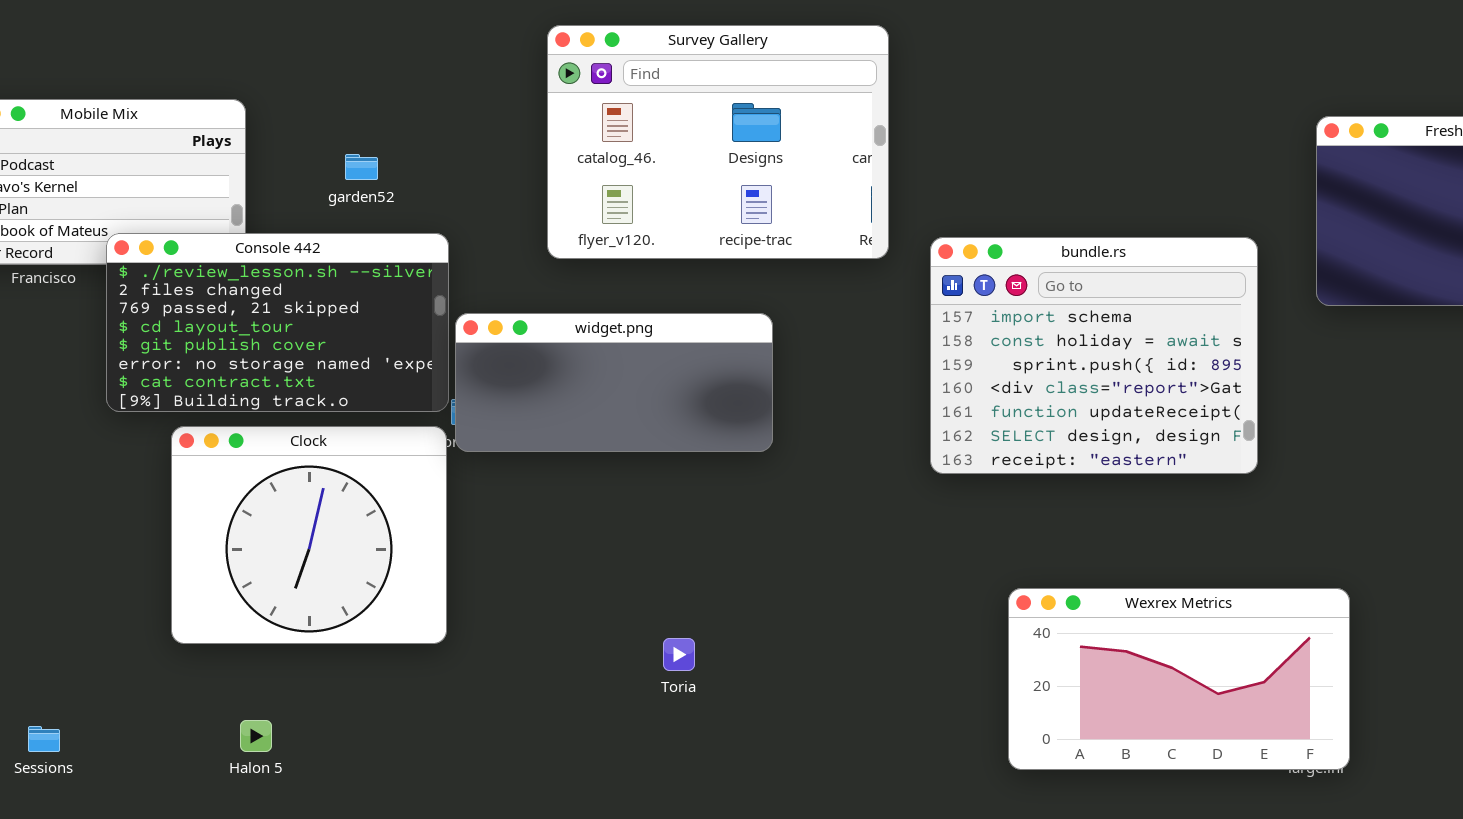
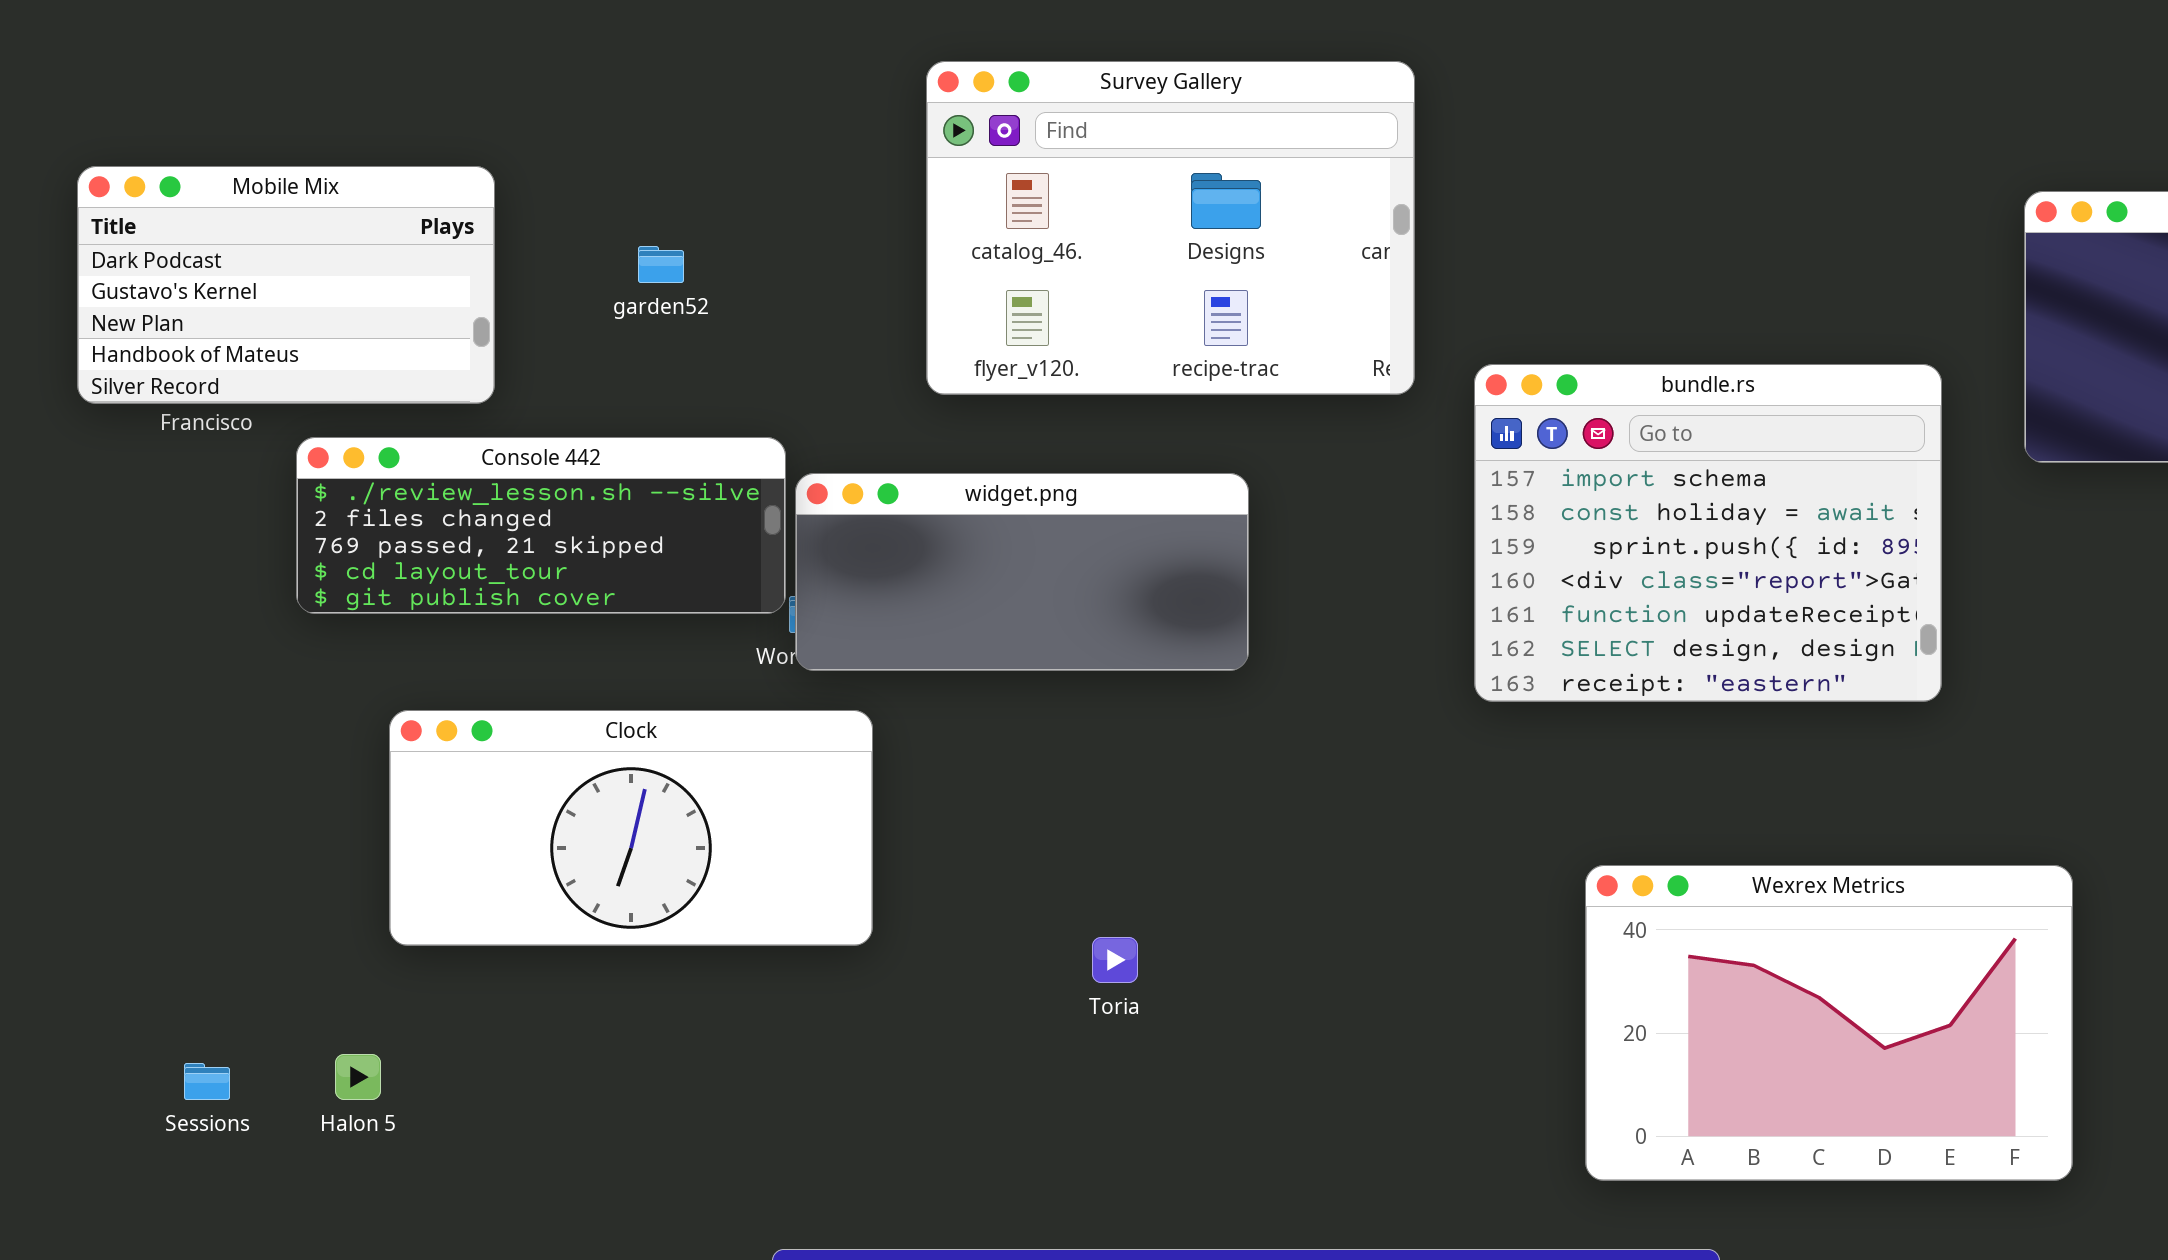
Console 442: [106,233,449,412] -> [296,437,786,614], resized
Clock: [171,426,447,644] -> [389,710,873,946], resized
Wexrex Metrics: [1008,588,1350,770] -> [1585,865,2073,1181], resized
Halon 5: [240,720,272,752] -> [335,1054,381,1100], moved

